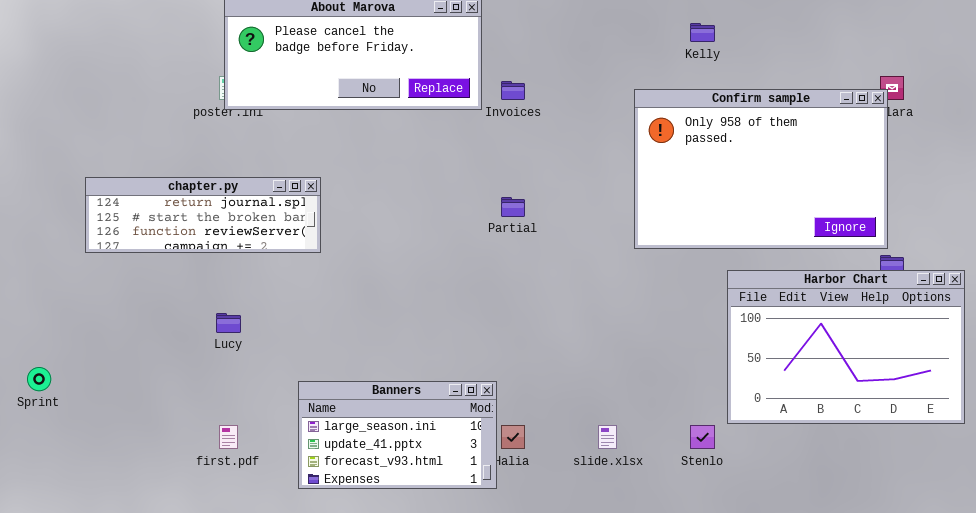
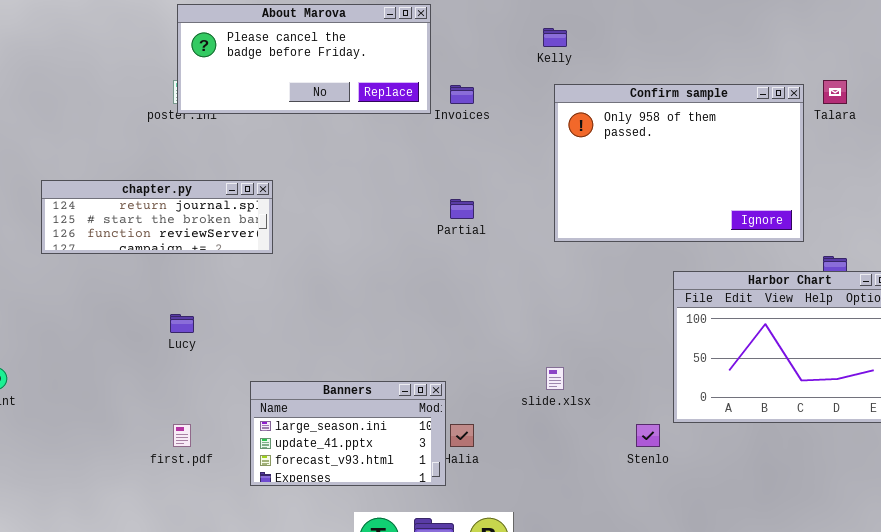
Kelly: [690,23,715,42] -> [543,28,567,47], moved
Confirm sample: [634,89,888,249] -> [554,84,804,242], moved
slide.xlsx: [598,425,617,449] -> [546,367,564,390], moved

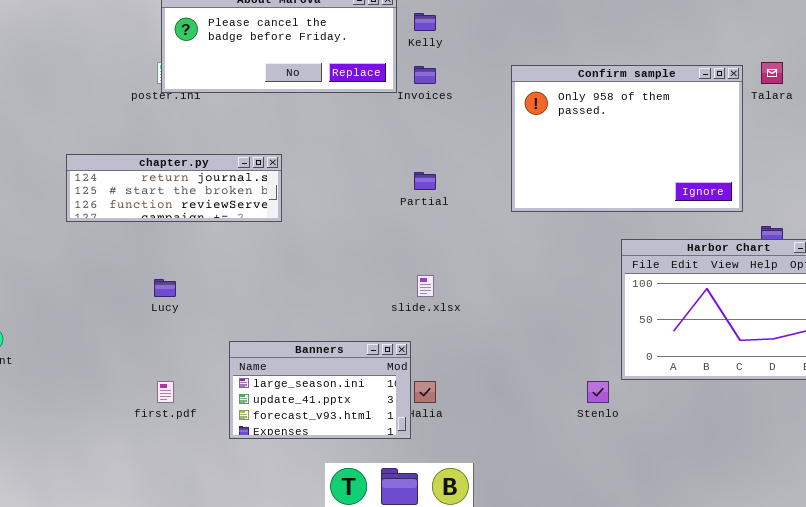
Kelly: [543,28,567,47] -> [414,13,436,31], moved
chapter.py: [41,180,273,254] -> [66,154,282,222], moved
slide.xlsx: [546,367,564,390] -> [417,275,434,297], moved

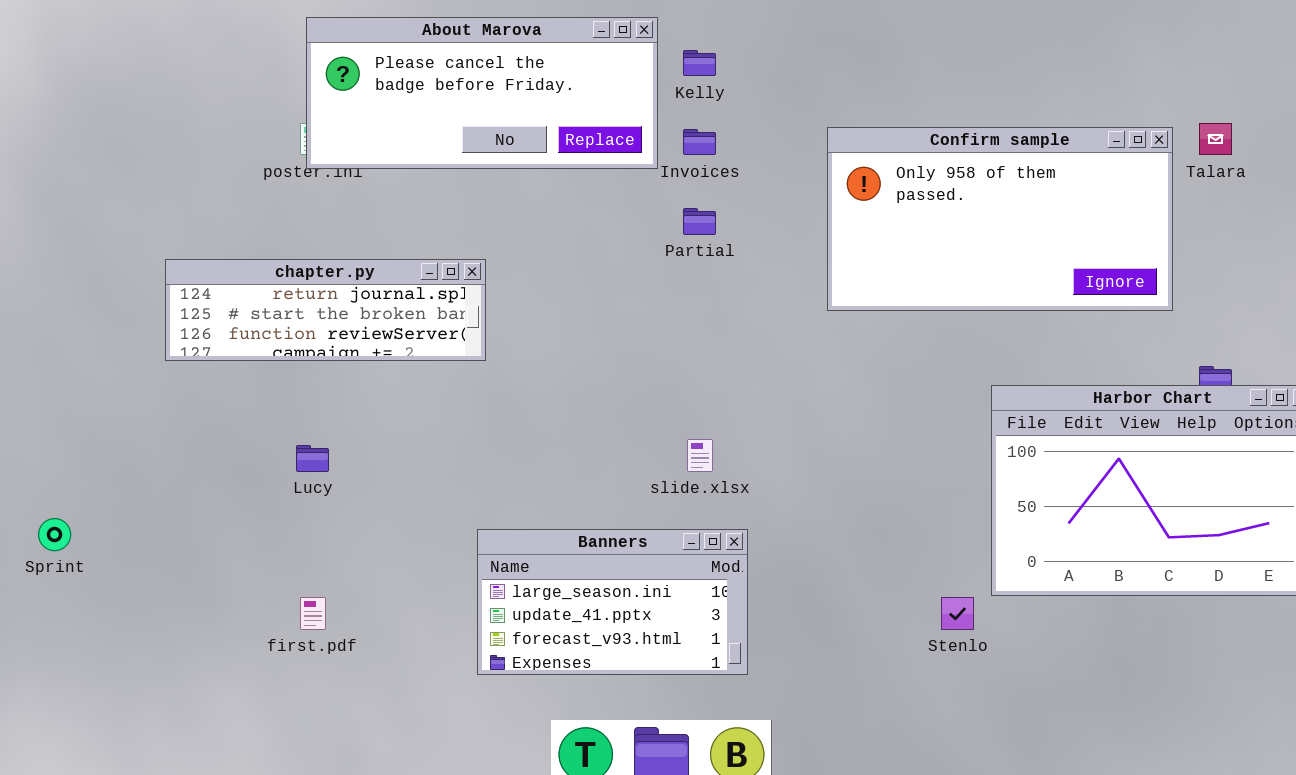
Confirm sample: [511,65,743,212] -> [827,127,1173,311], resized
Partial: [414,172,436,190] -> [683,208,716,235], moved
Banners: [229,341,411,439] -> [477,529,748,675], moved

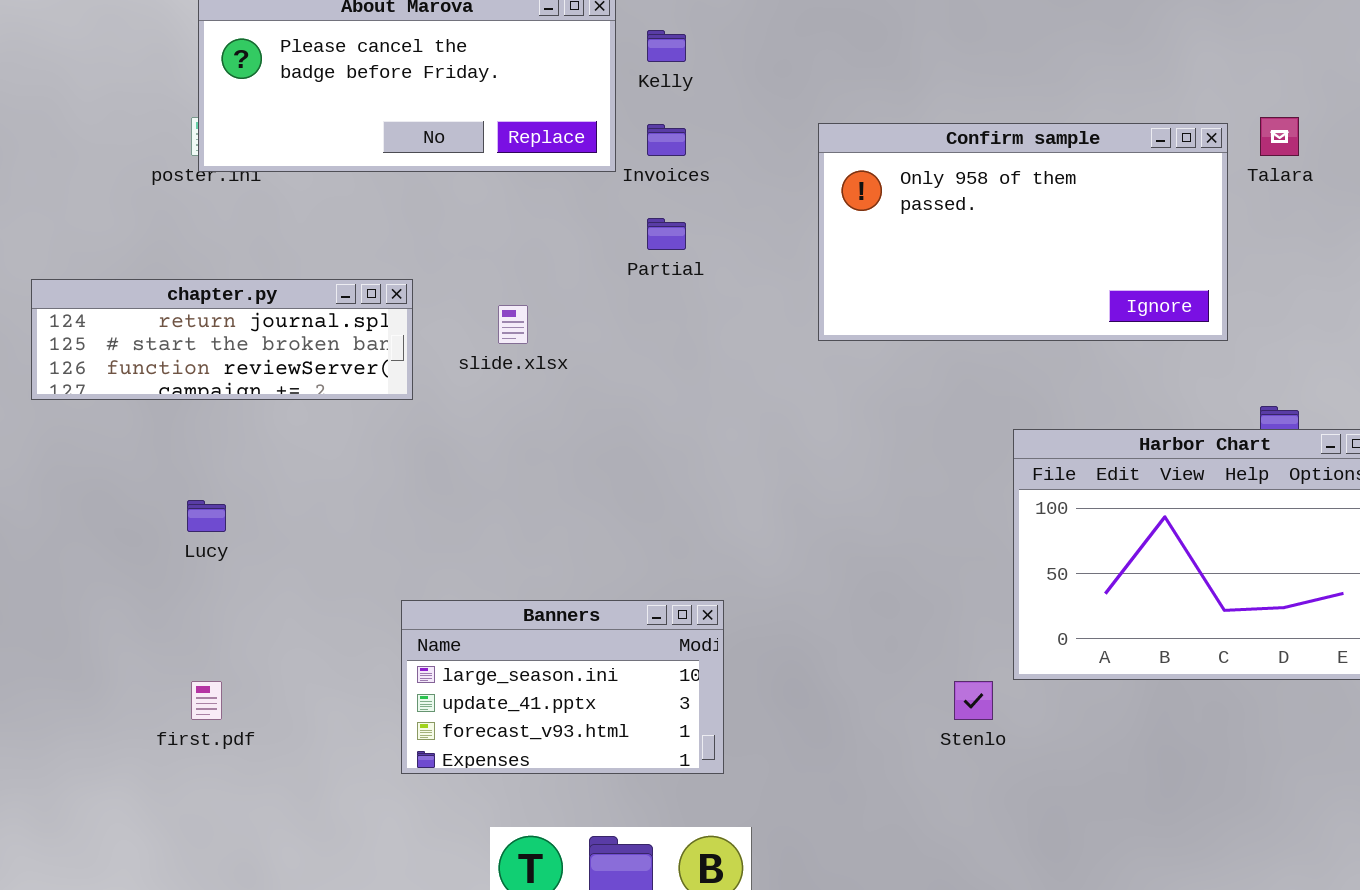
slide.xlsx: [687,439,713,472] -> [498,305,528,344], moved

